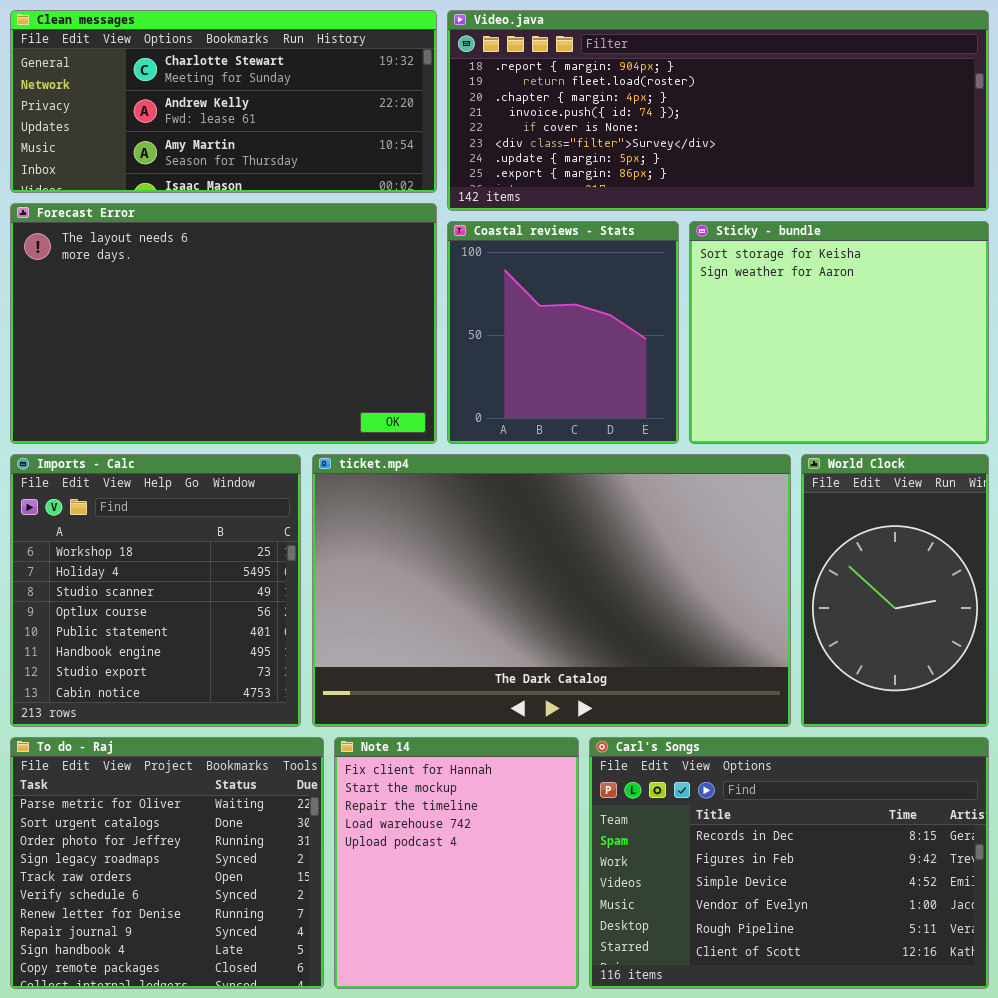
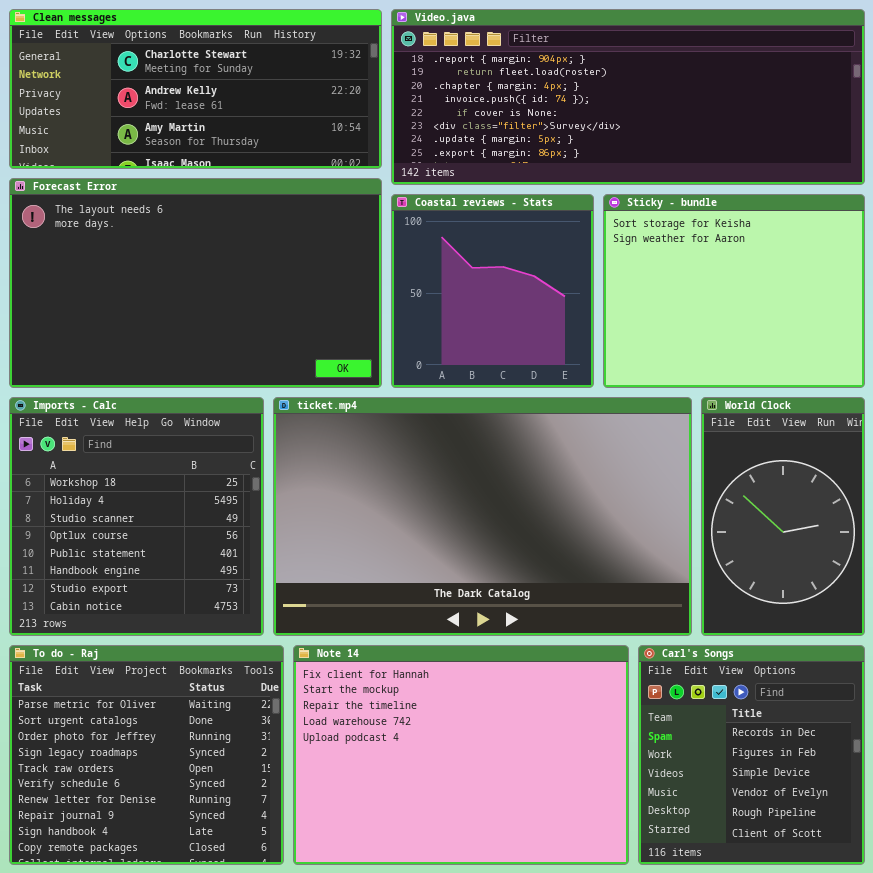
Note 14: [334,737,579,989] -> [293,645,629,865], resized
Carl's Songs: [589,737,989,989] -> [638,645,865,865], resized

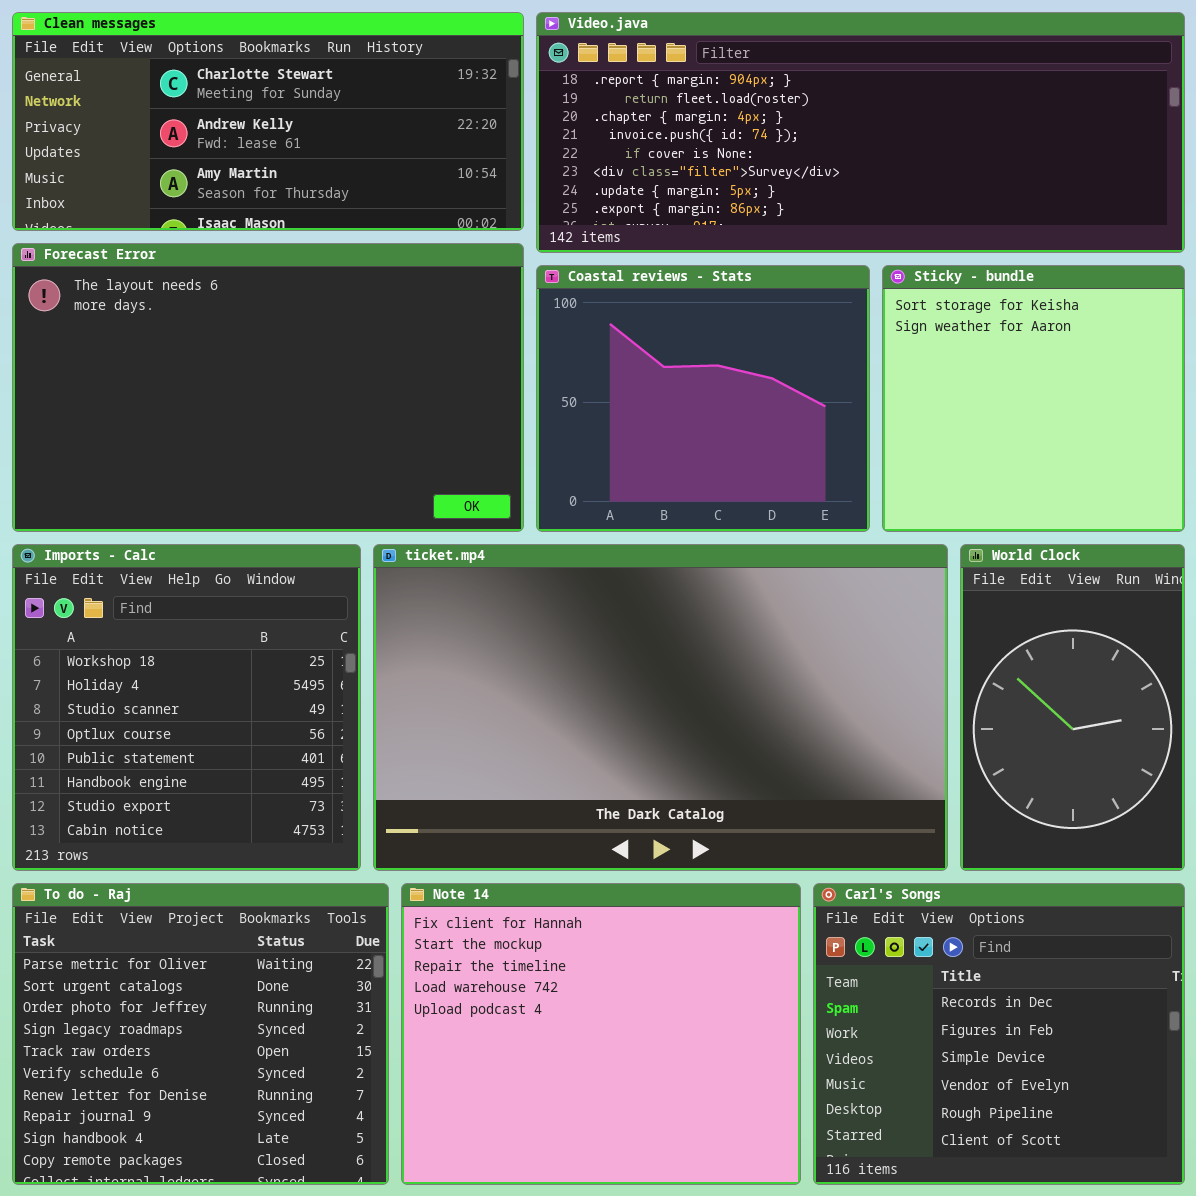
Coastal reviews - Stats: [391,194,594,388] -> [536,265,870,532], resized
Sticky - bundle: [603,194,865,388] -> [882,265,1185,532], resized
Note 14: [293,645,629,865] -> [401,883,801,1185], resized
Carl's Songs: [638,645,865,865] -> [813,883,1185,1185], resized

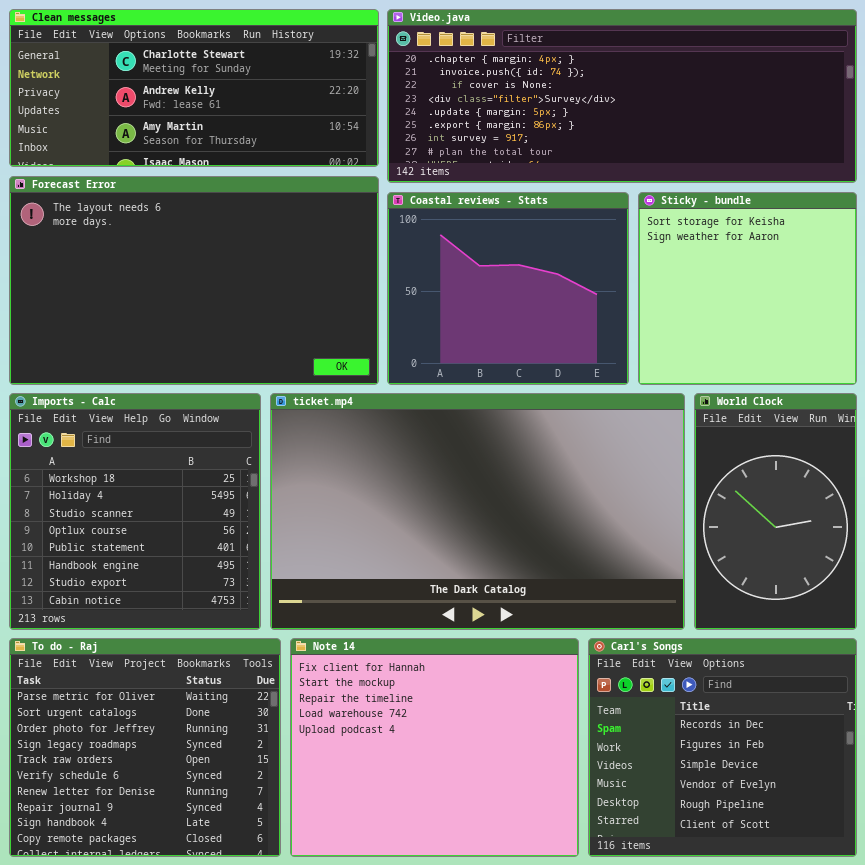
Video.java: [536,12,1185,253] -> [387,9,857,183], scrolled down 2 rows

